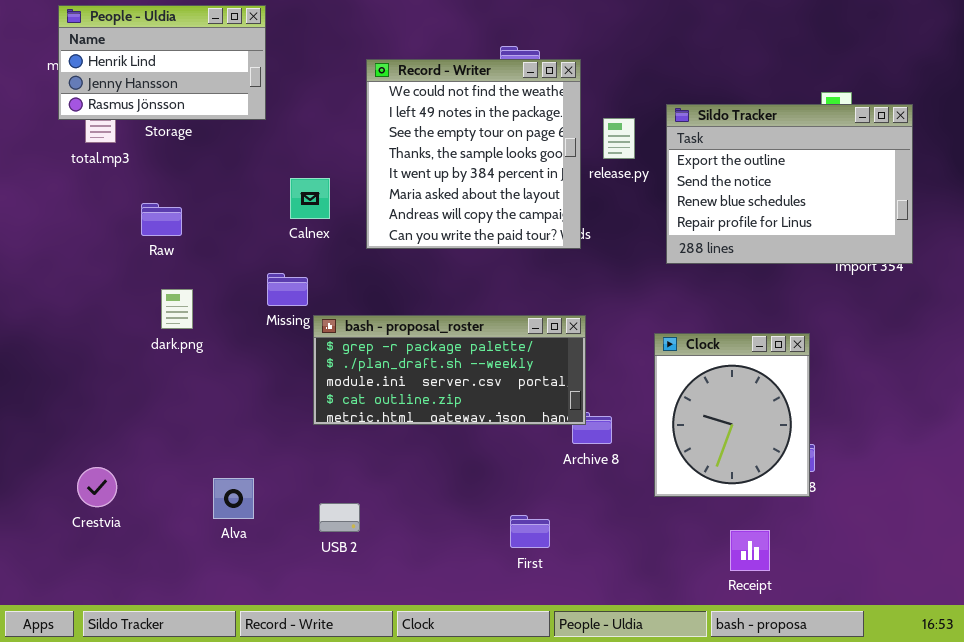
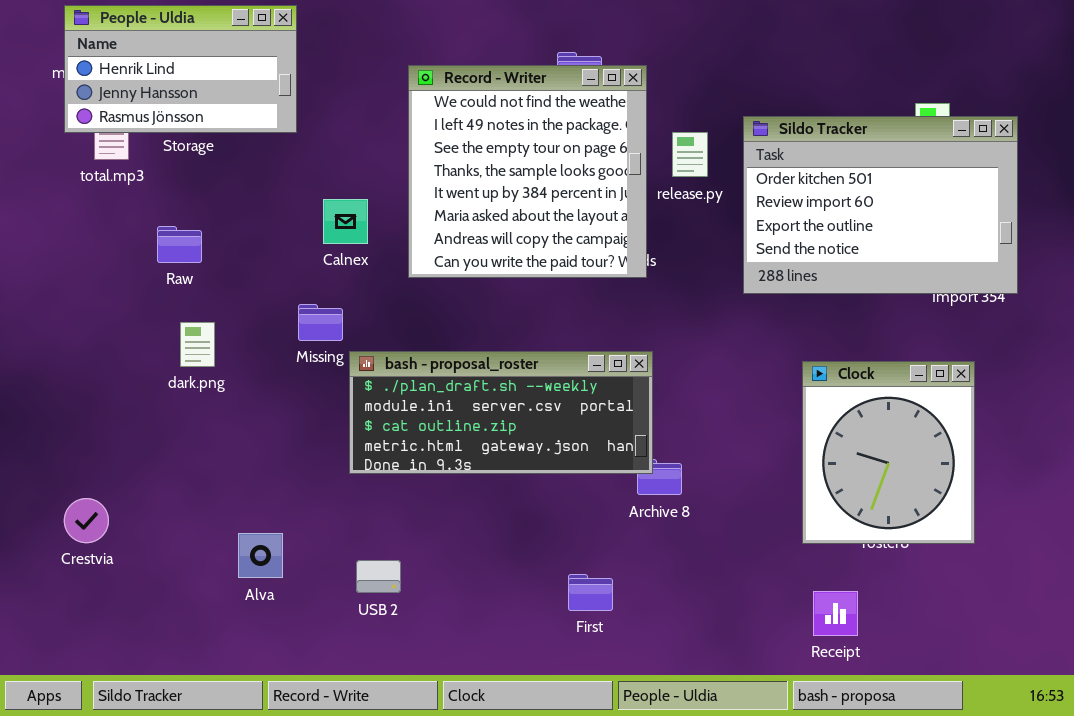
Sildo Tracker: [666,104,913,264] -> [743,116,1018,294], scrolled up 2 rows
bash - proposal_roster: [313,315,586,425] -> [349,351,653,474], scrolled down 1 row
Clock: [654,333,810,497] -> [802,361,975,544], moved
Crestvia: [77,467,117,507] -> [64,498,109,543], moved

